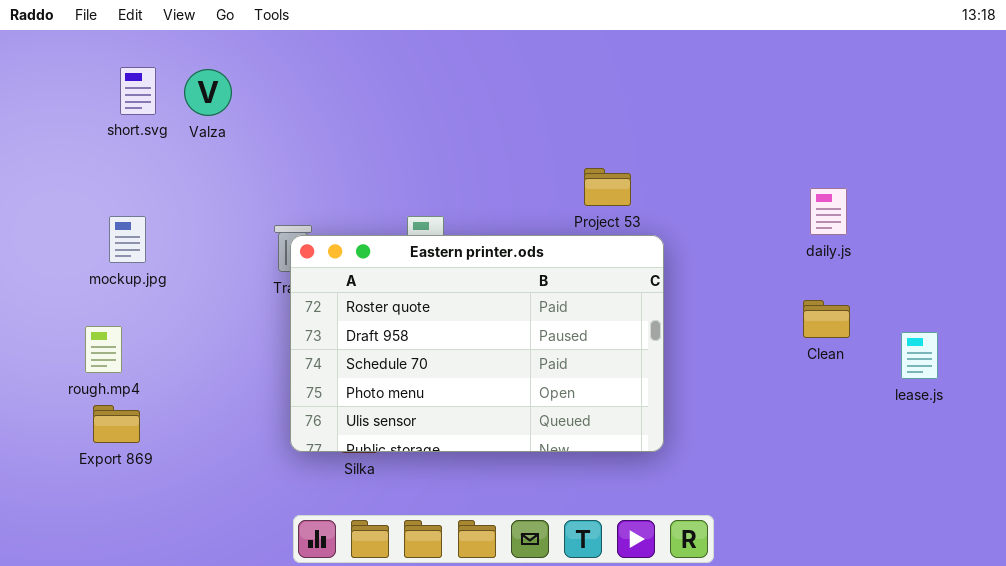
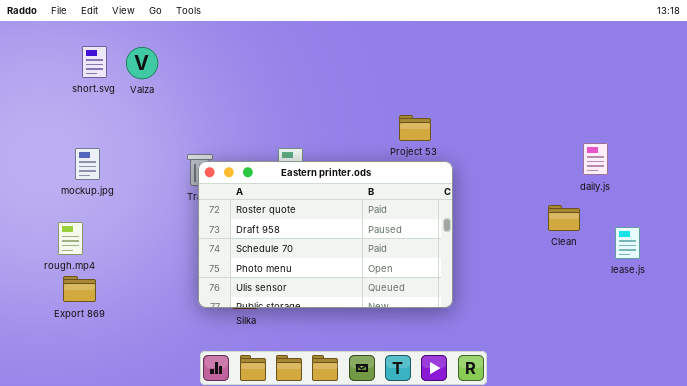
daily.js: [810,188,847,235] -> [583,143,608,175], moved

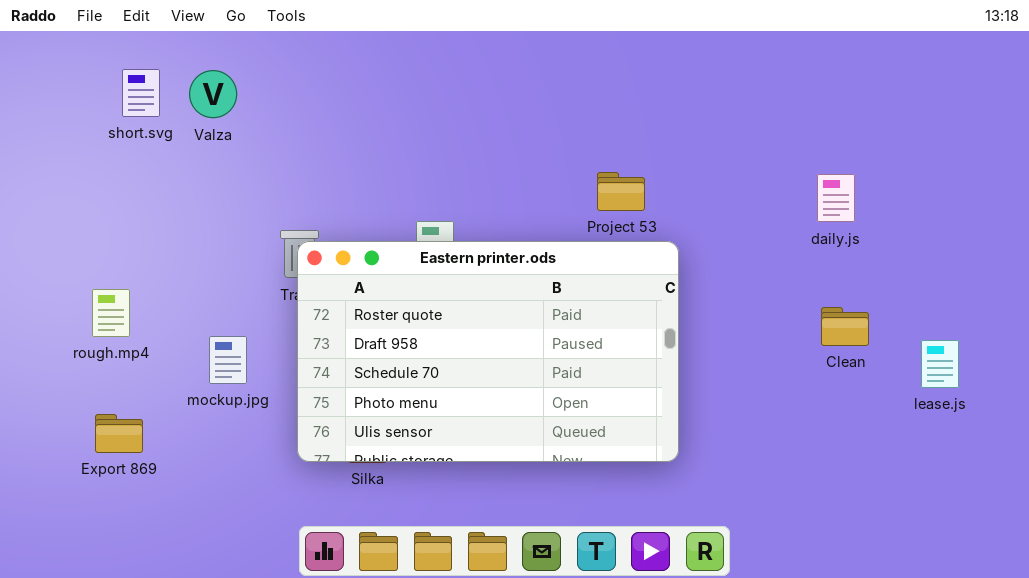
daily.js: [583,143,608,175] -> [817,174,855,222], moved
mockup.jpg: [75,148,100,180] -> [209,336,247,384], moved
rough.mp4: [58,222,83,255] -> [92,289,130,337], moved

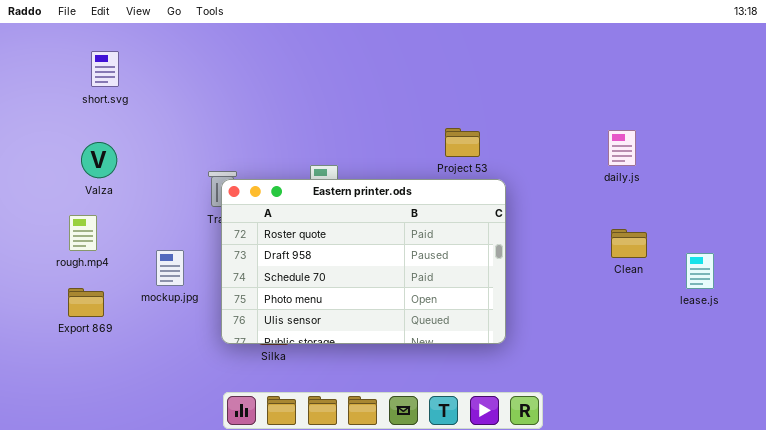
Valza: [189,70,237,118] -> [81,142,117,178], moved
Export 869: [95,414,143,453] -> [68,288,104,317], moved

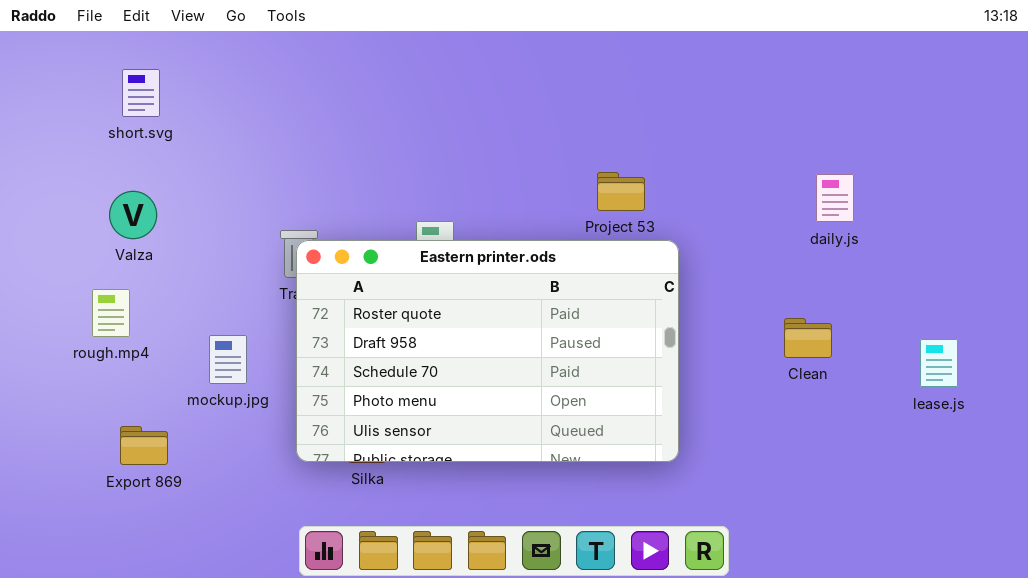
Clean: [611,229,647,258] -> [784,318,832,358], moved
Export 869: [68,288,104,317] -> [120,426,168,465], moved

